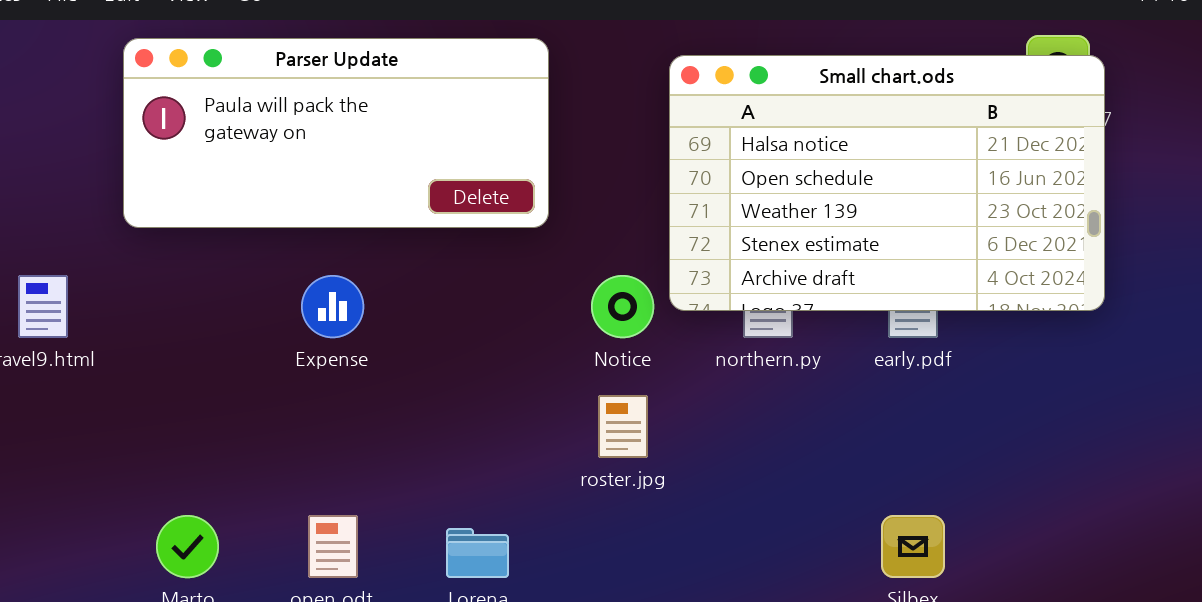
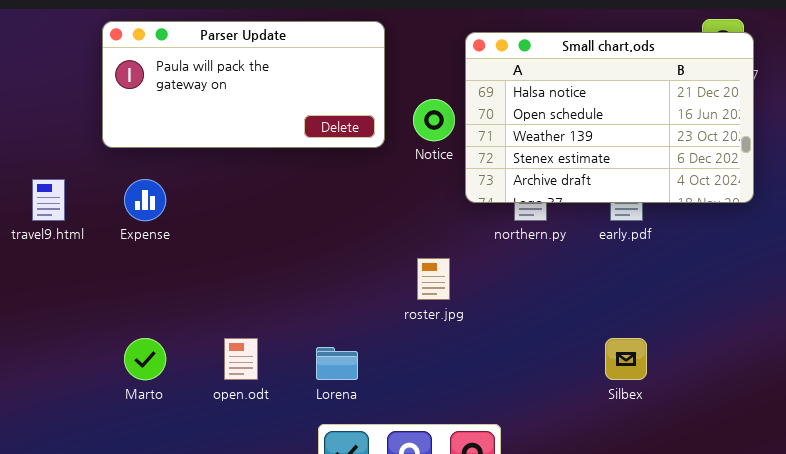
Expense: [301,275,364,338] -> [124,179,166,221], moved
Notice: [591,275,654,338] -> [413,99,455,141], moved

